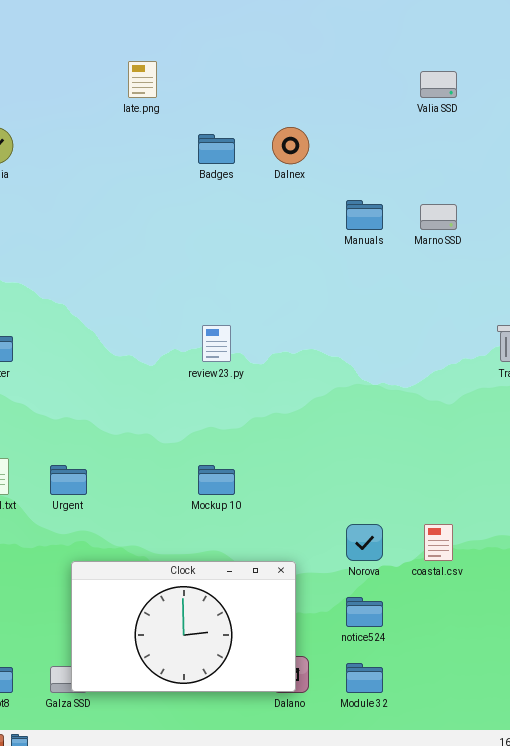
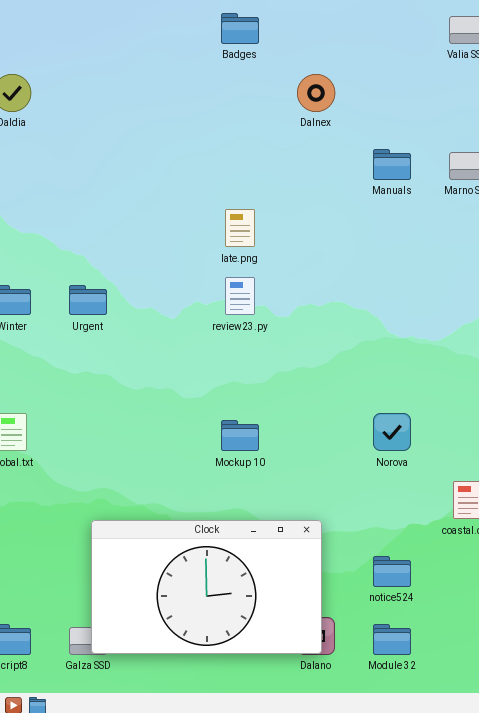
late.png: [128,61,157,98] -> [225,209,255,247], moved
Badges: [198,134,235,164] -> [221,13,259,44], moved
Urgent: [50,465,87,495] -> [69,285,107,315], moved
Norova: [346,524,383,561] -> [373,413,411,451], moved

